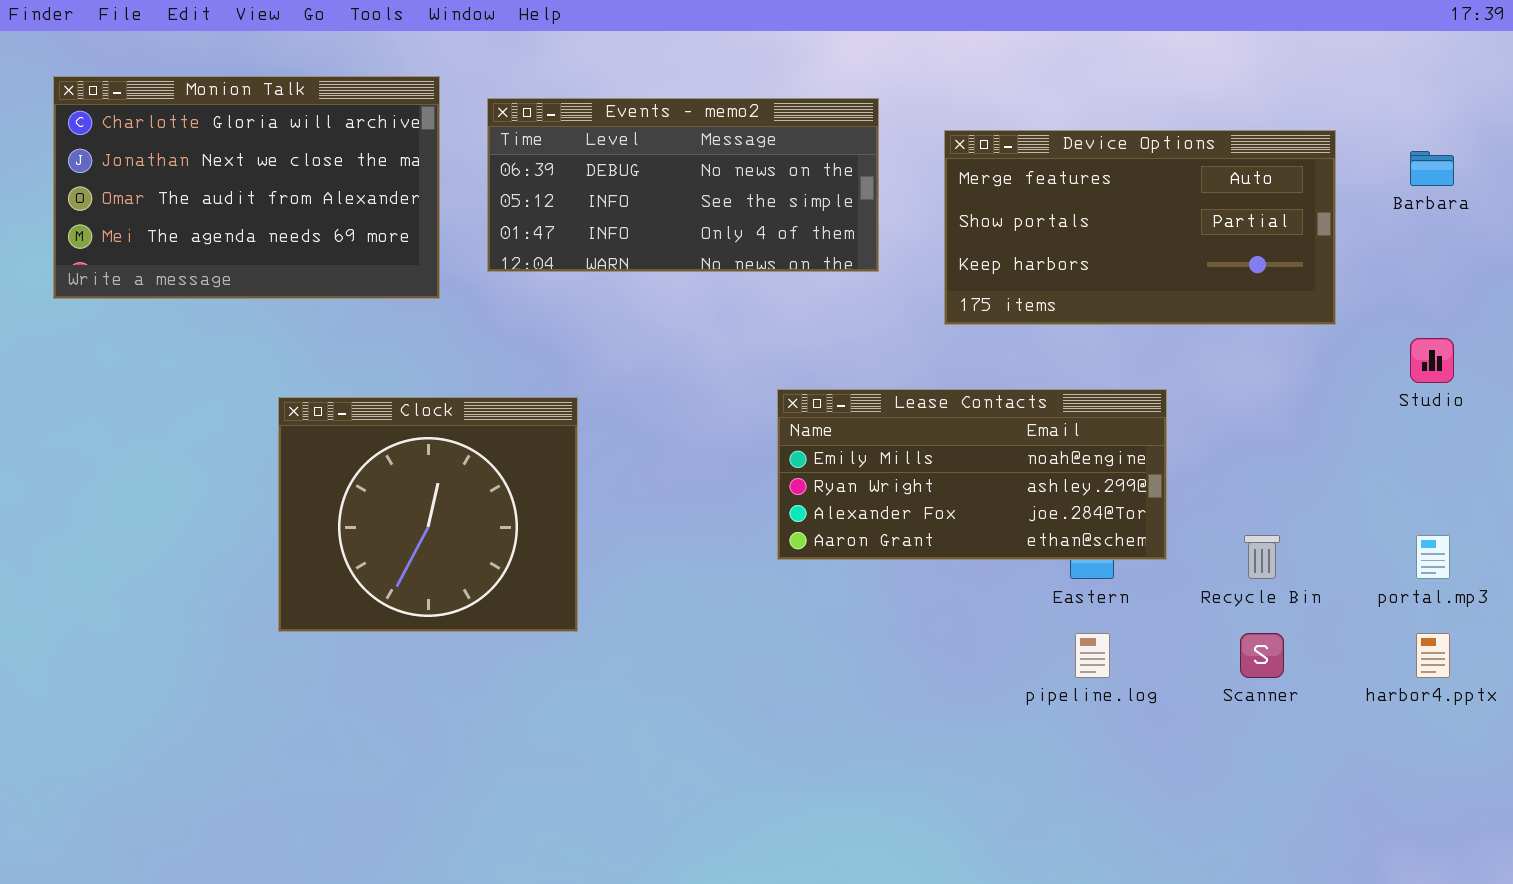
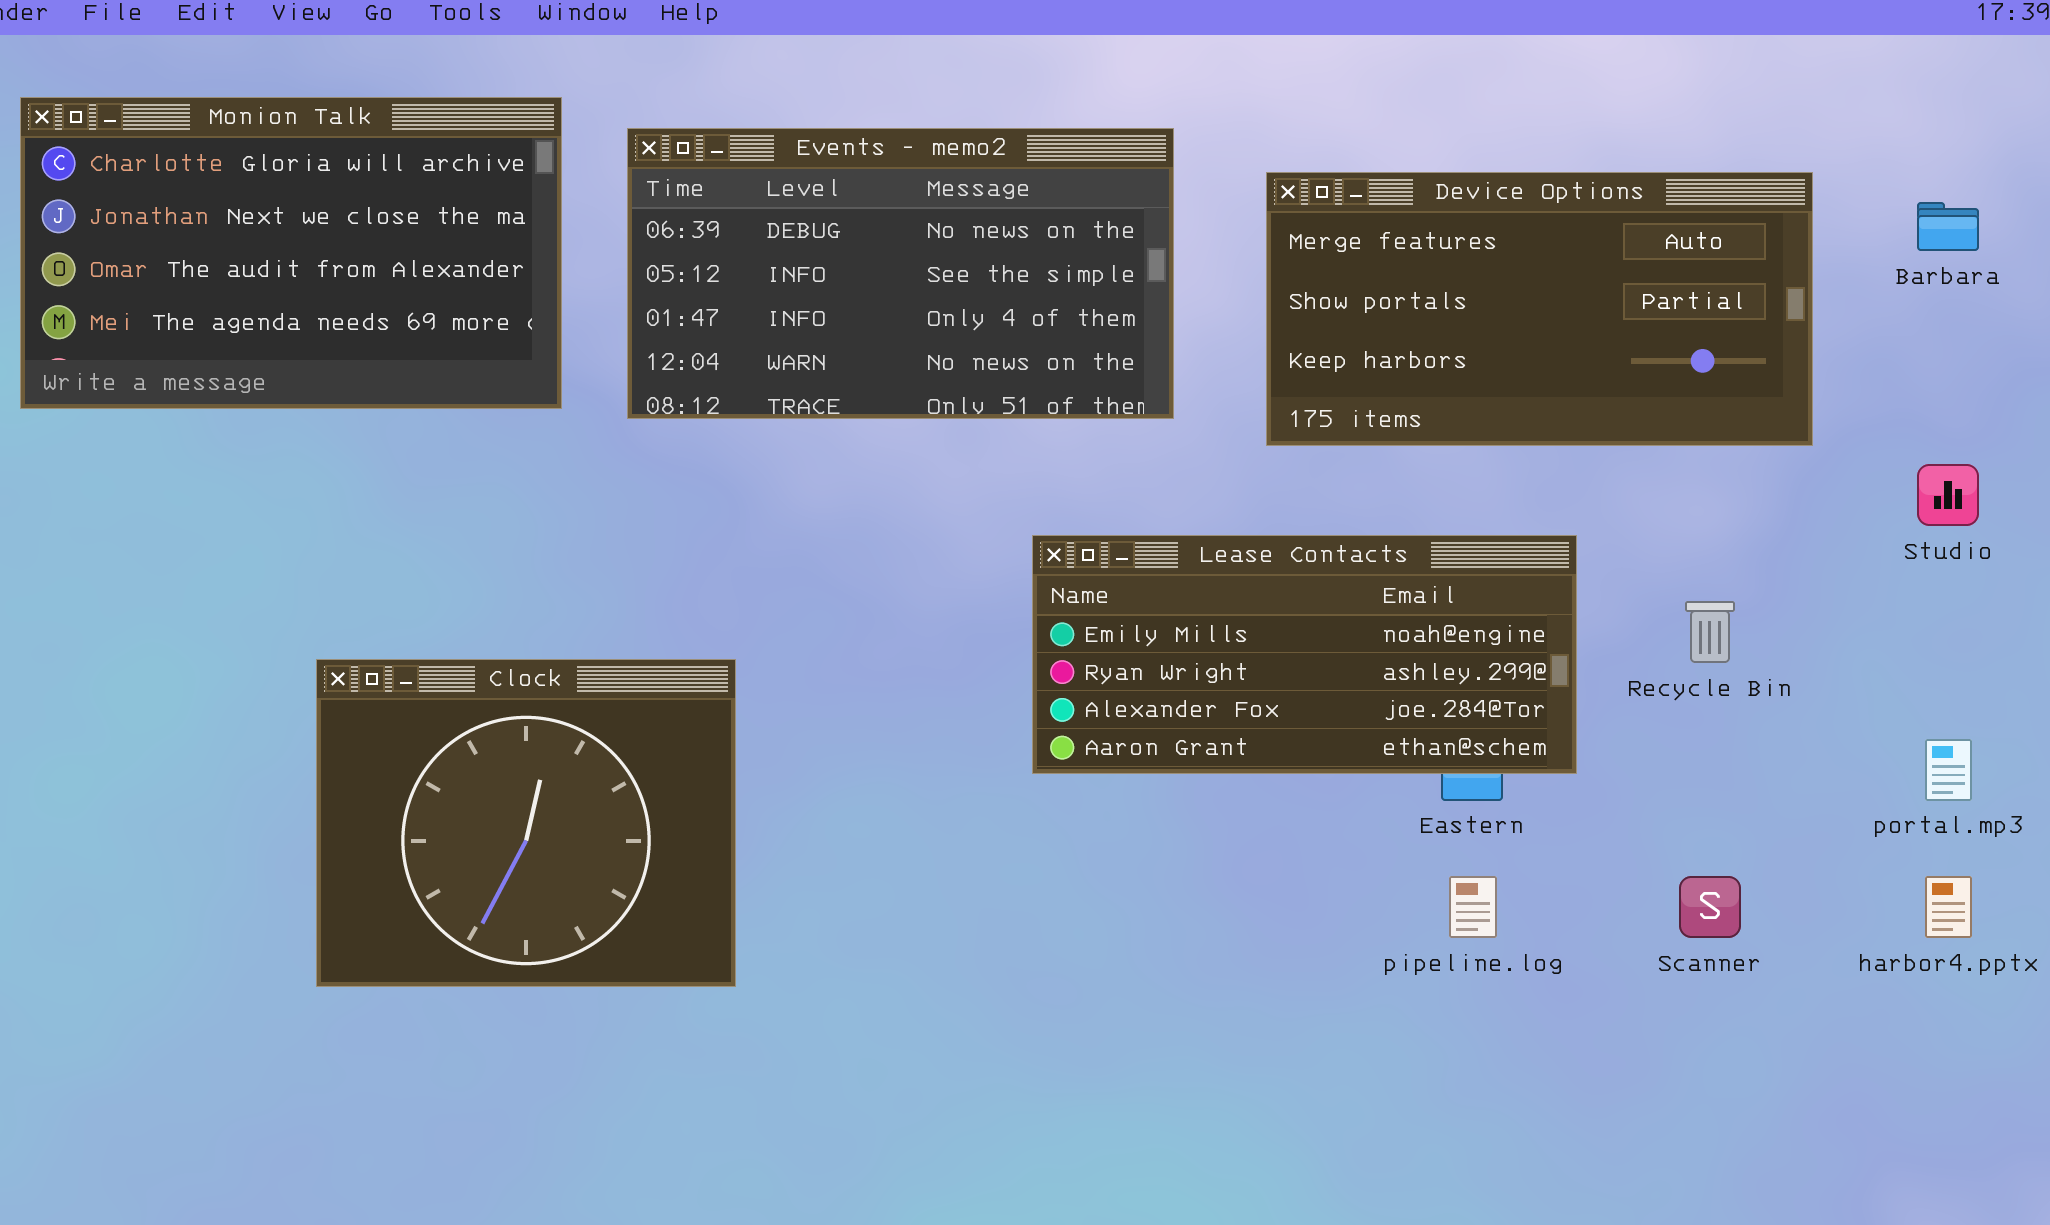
Events - memo2: [487,98,879,272] -> [627,128,1174,419], resized
Clock: [278,397,578,632] -> [316,659,736,987], moved
Recycle Bin: [1244,535,1280,579] -> [1685,601,1735,663], moved

